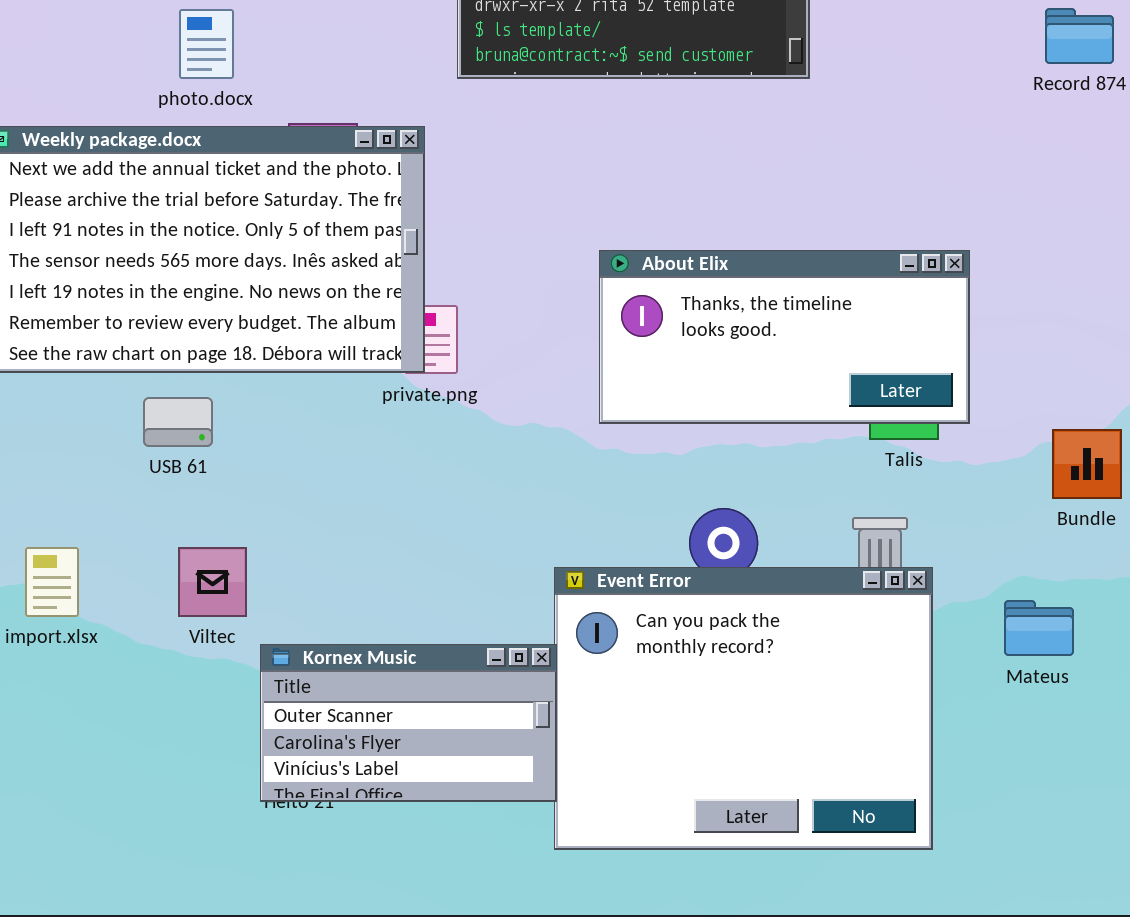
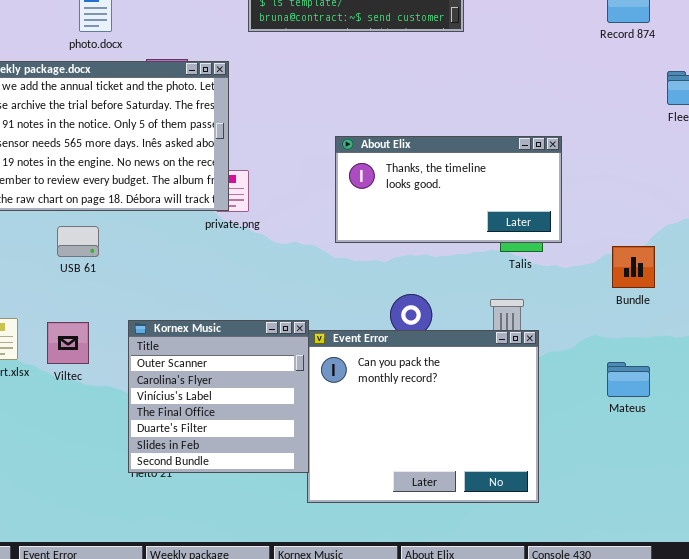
Viltec: [178,547,247,617] -> [47,322,89,364], moved
Mateus: [1004,600,1074,656] -> [607,362,650,397], moved
Kornex Music: [260,644,557,802] -> [128,320,309,473], resized

